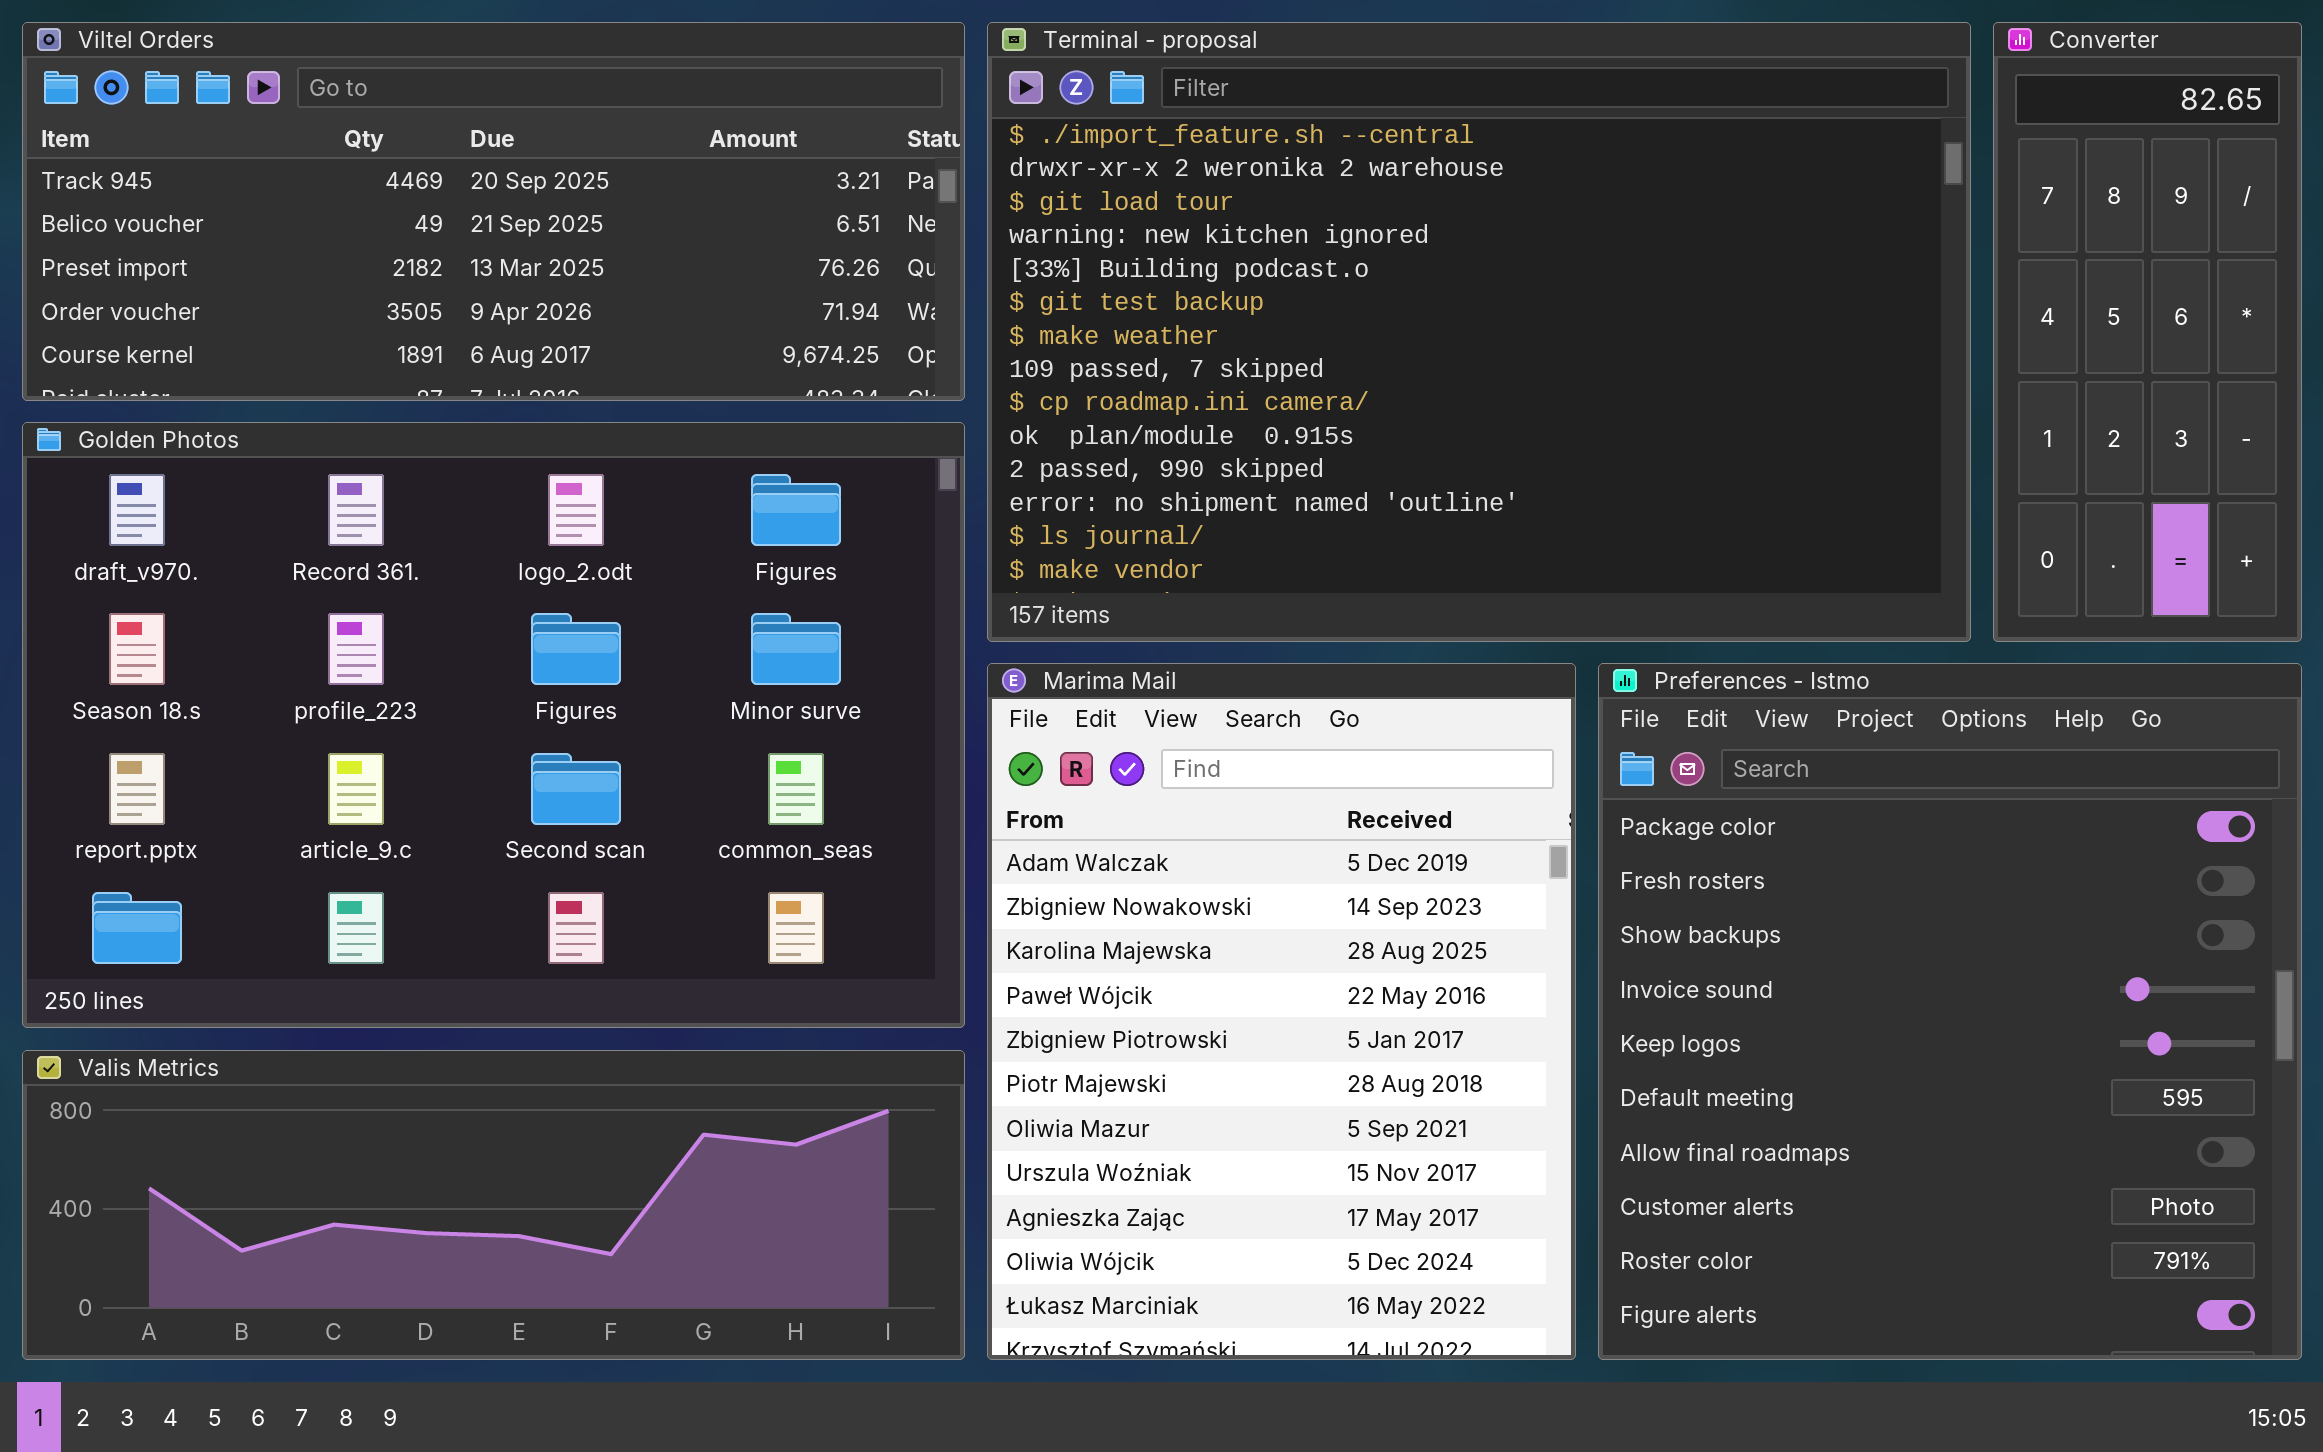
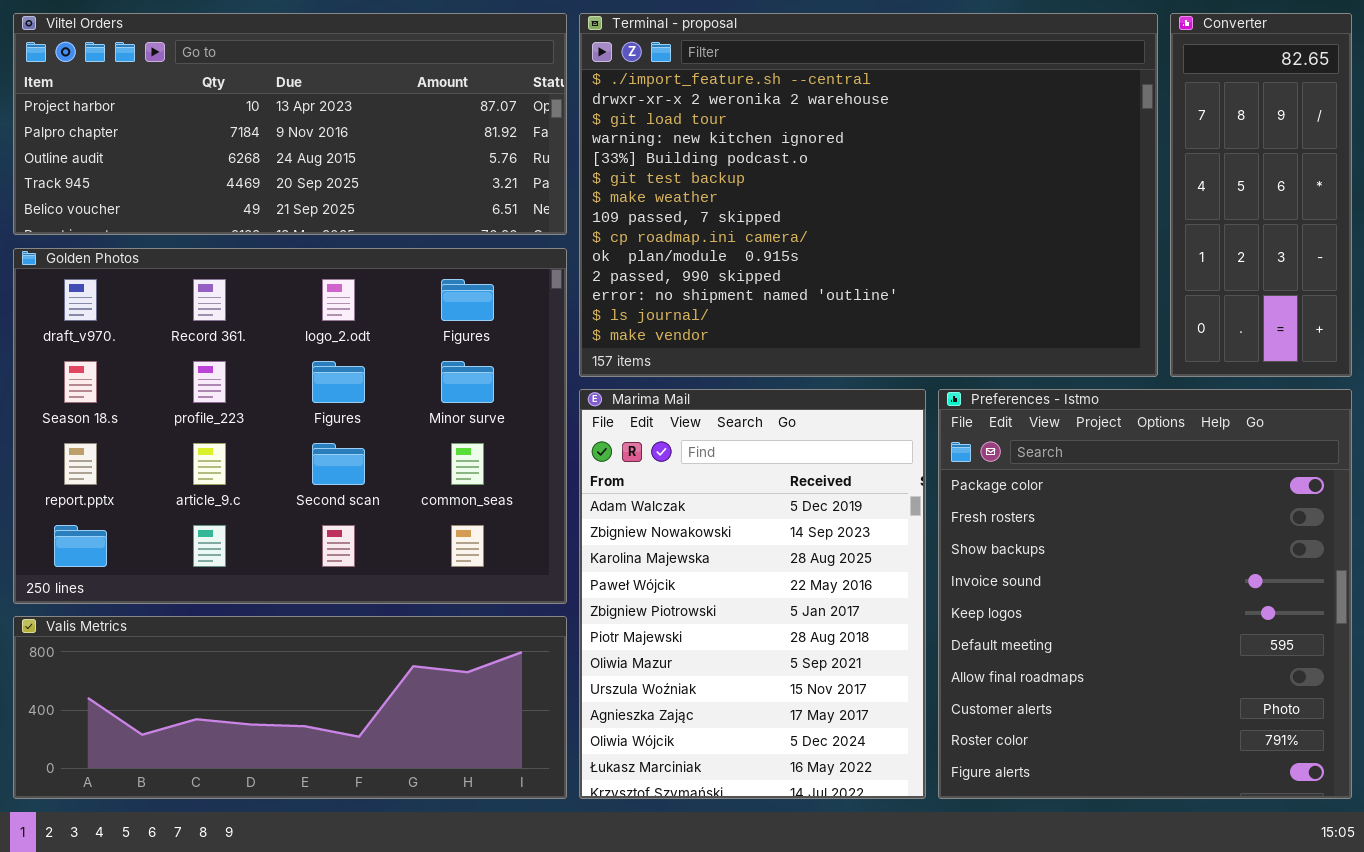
Viltel Orders: [22,22,965,401] -> [13,13,567,235], scrolled up 3 rows

